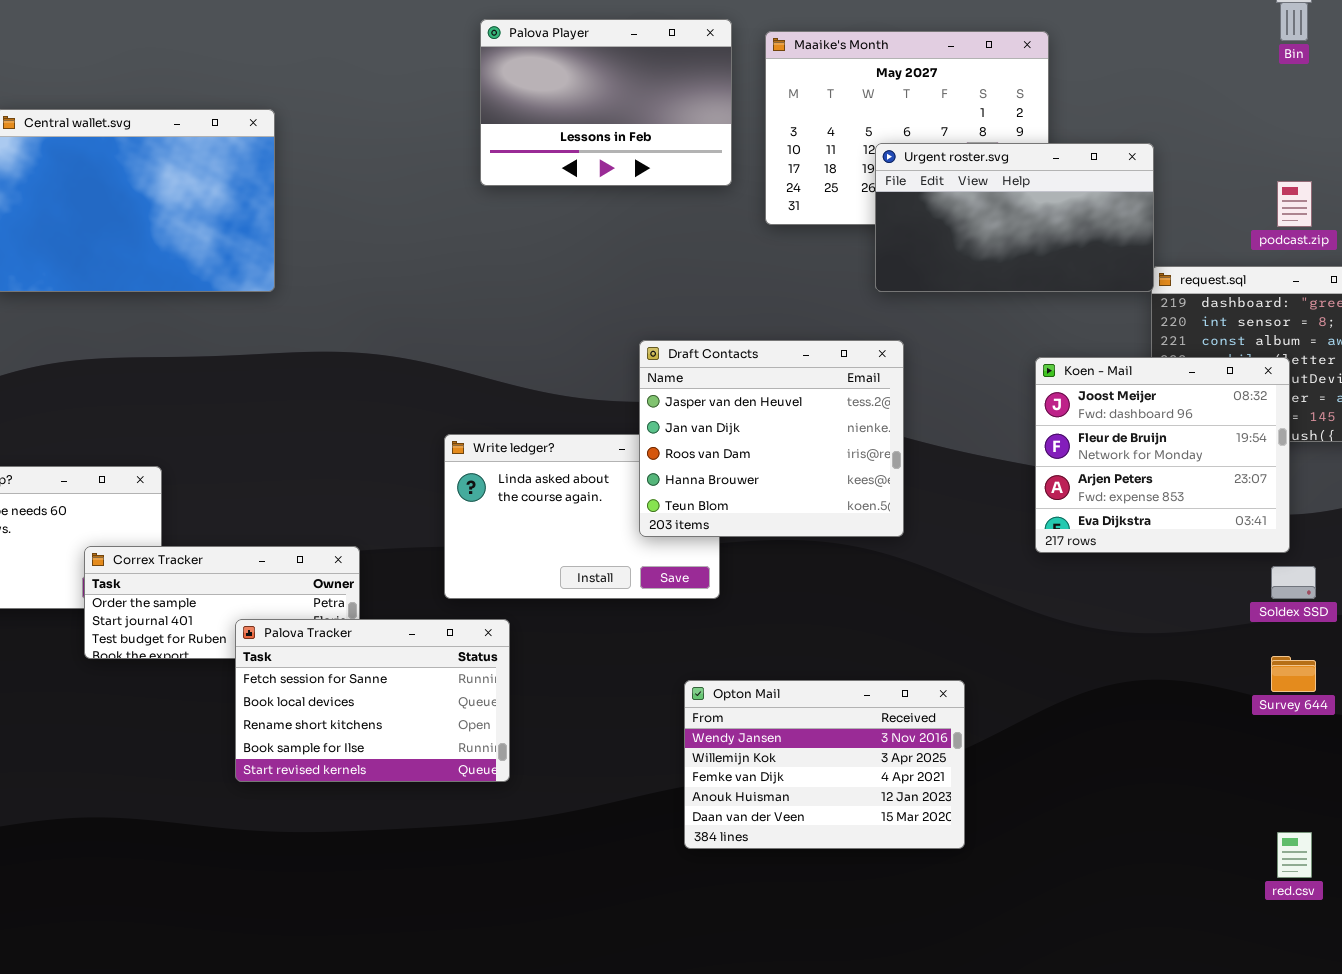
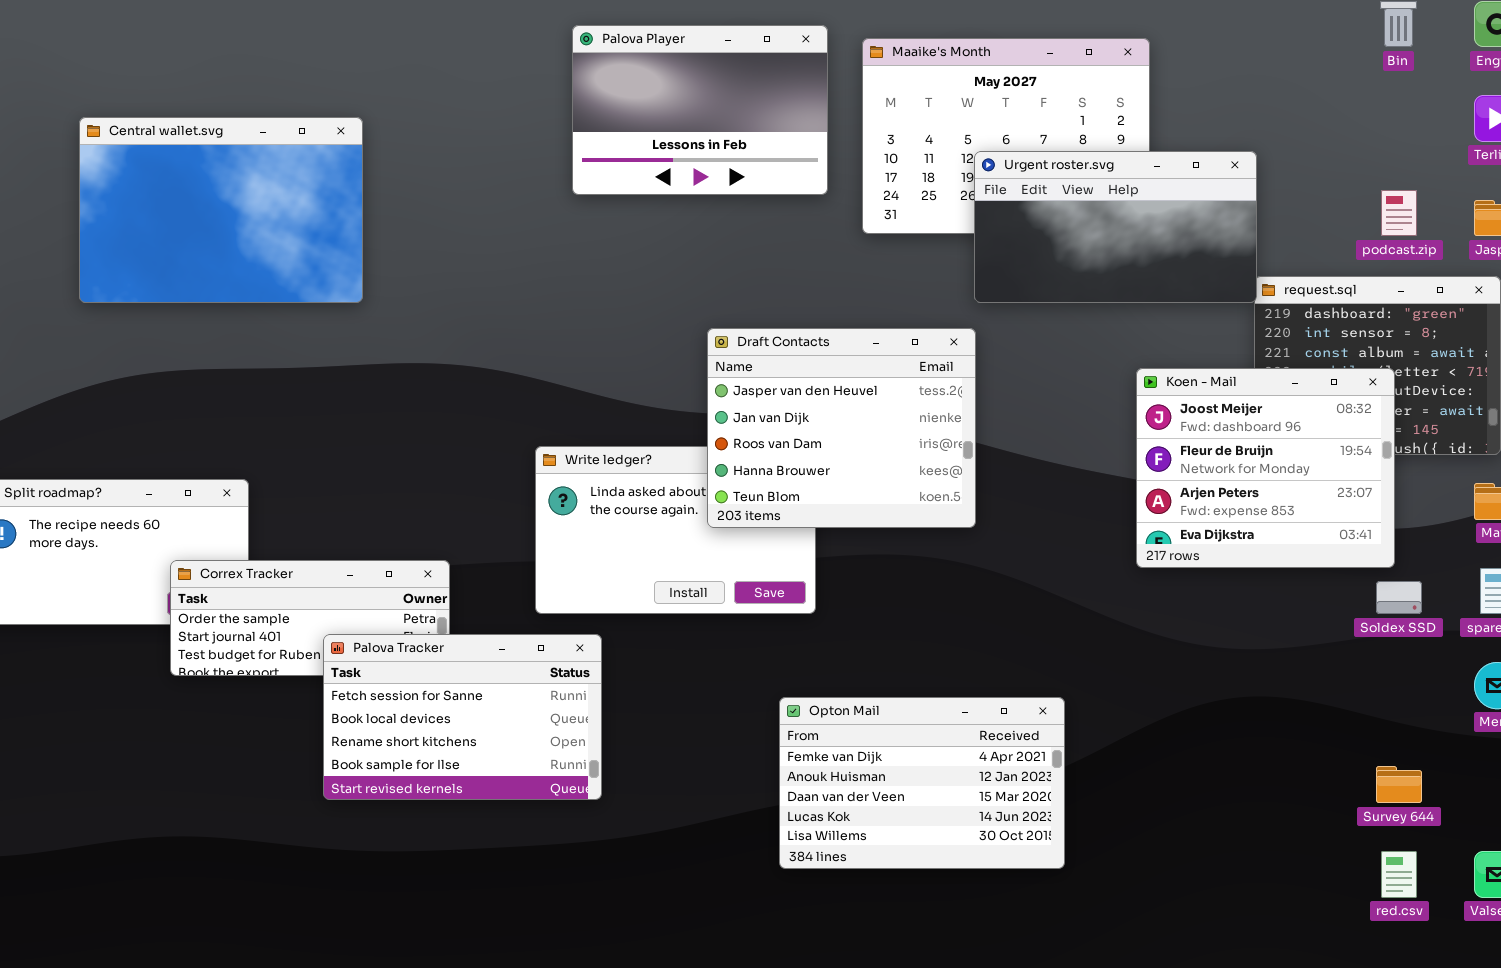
Draft Contacts: [639,340,904,537] -> [707,328,976,528], moved
Survey 644: [1271,656,1316,692] -> [1376,766,1422,803], moved
Opton Mail: [684,680,965,849] -> [779,697,1065,869], scrolled down 2 rows

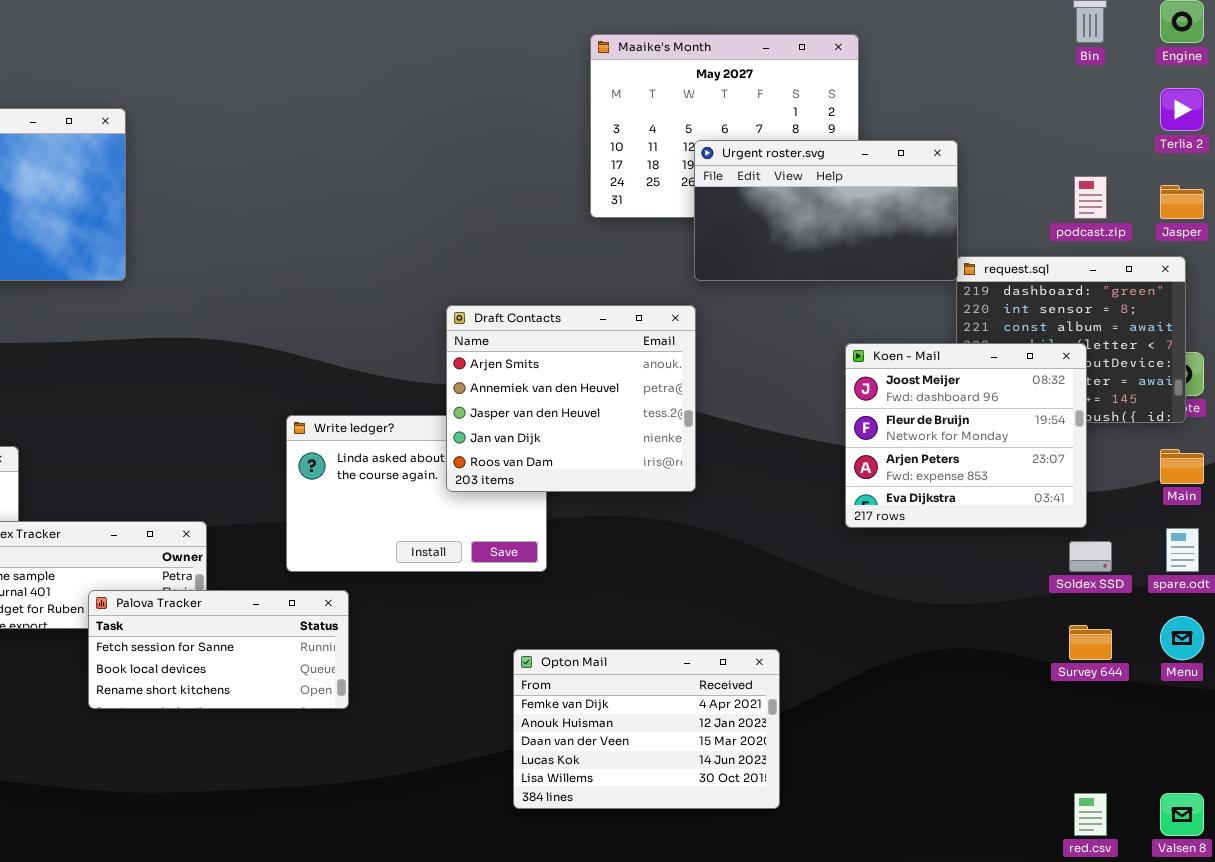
Palova Player: [572,25,828,195] -> none, closed
Draft Contacts: [707,328,976,528] -> [446,305,696,492], scrolled up 2 rows
Palova Tracker: [323,634,602,800] -> [88,590,349,709], resized
Survey 644: [1376,766,1422,803] -> [1069,625,1112,660], moved

